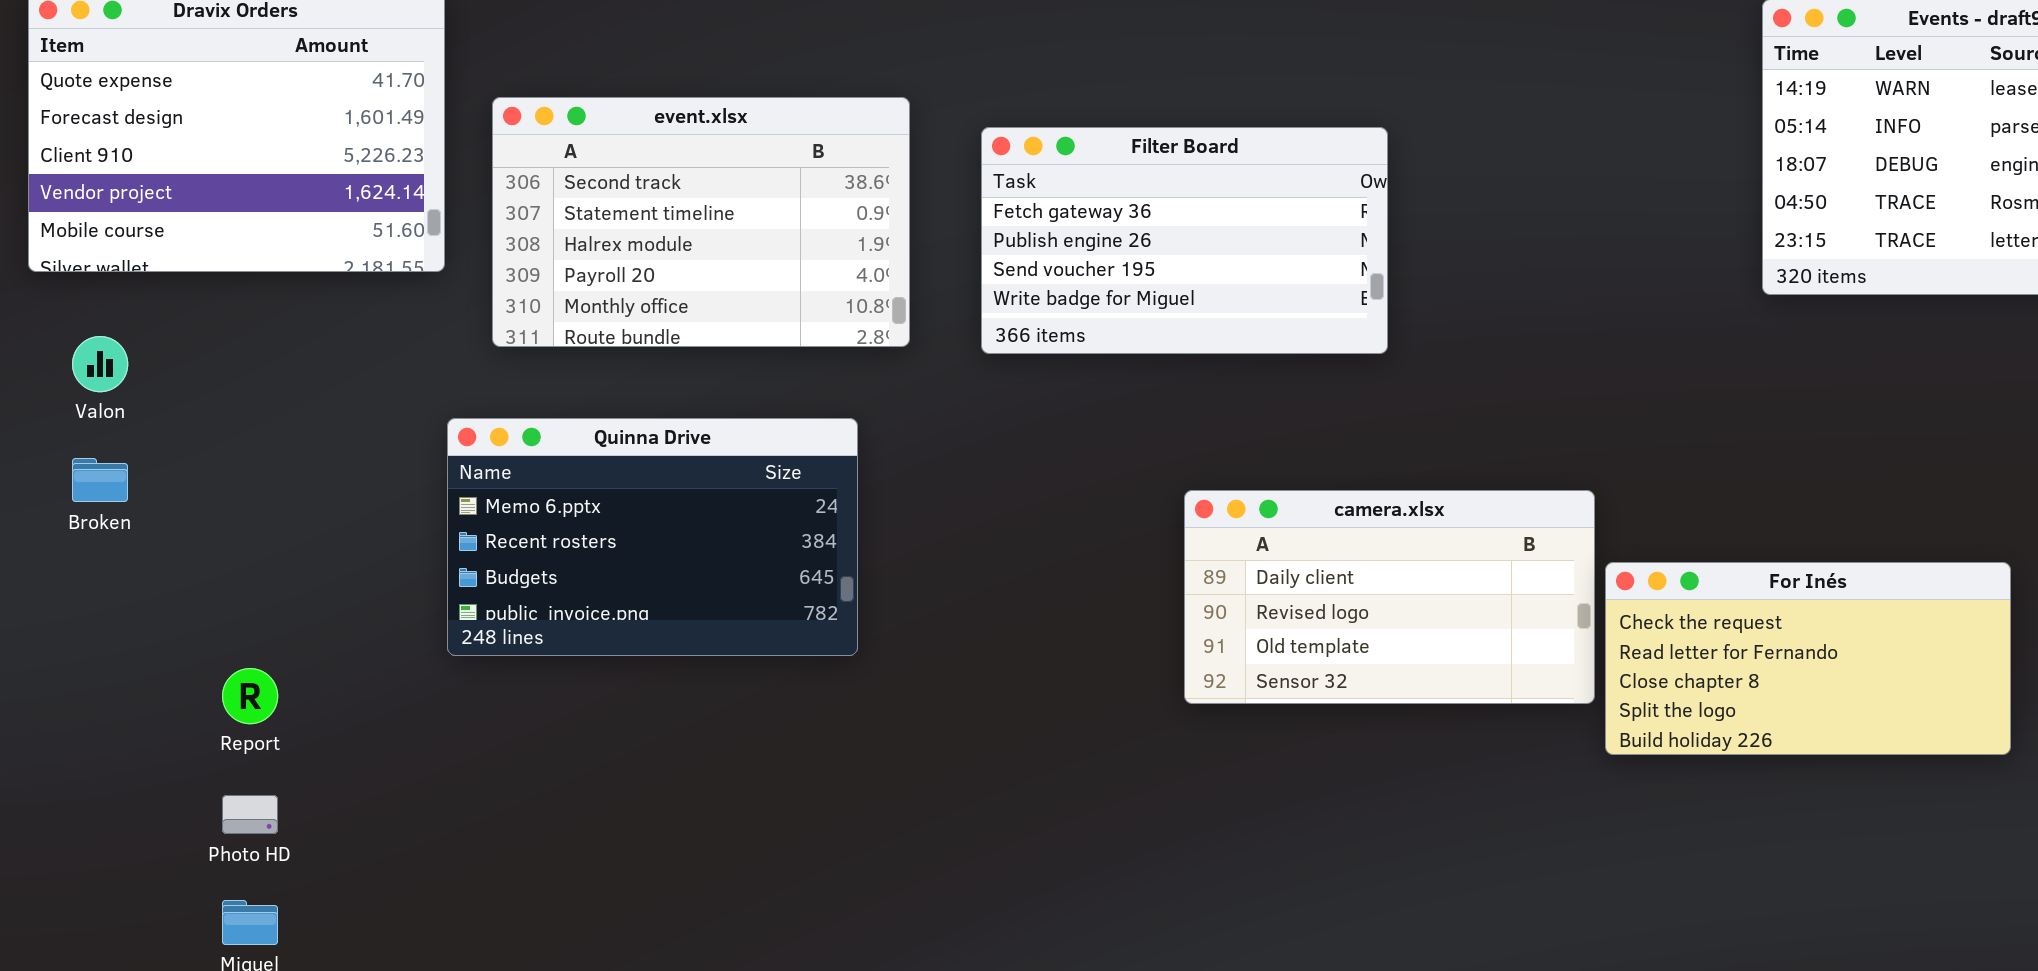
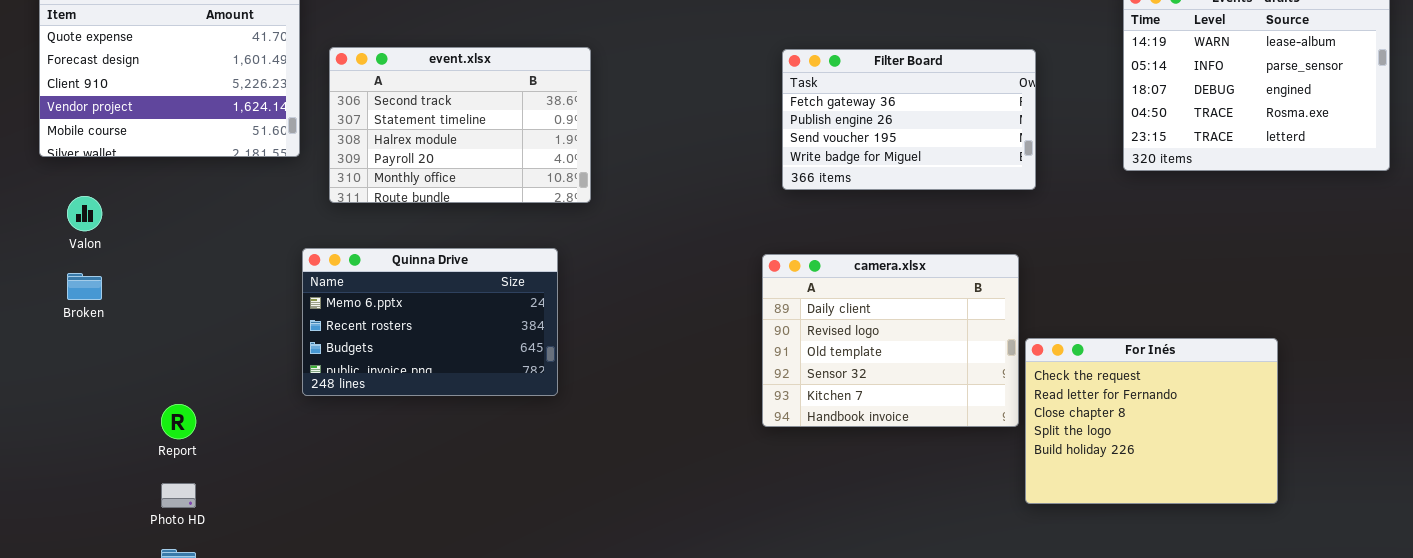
Filter Board: [981,127,1388,354] -> [782,49,1036,190], moved
camera.xlsx: [1184,490,1595,704] -> [762,254,1019,427], resized
For Inés: [1605,562,2011,755] -> [1025,338,1278,504], resized

